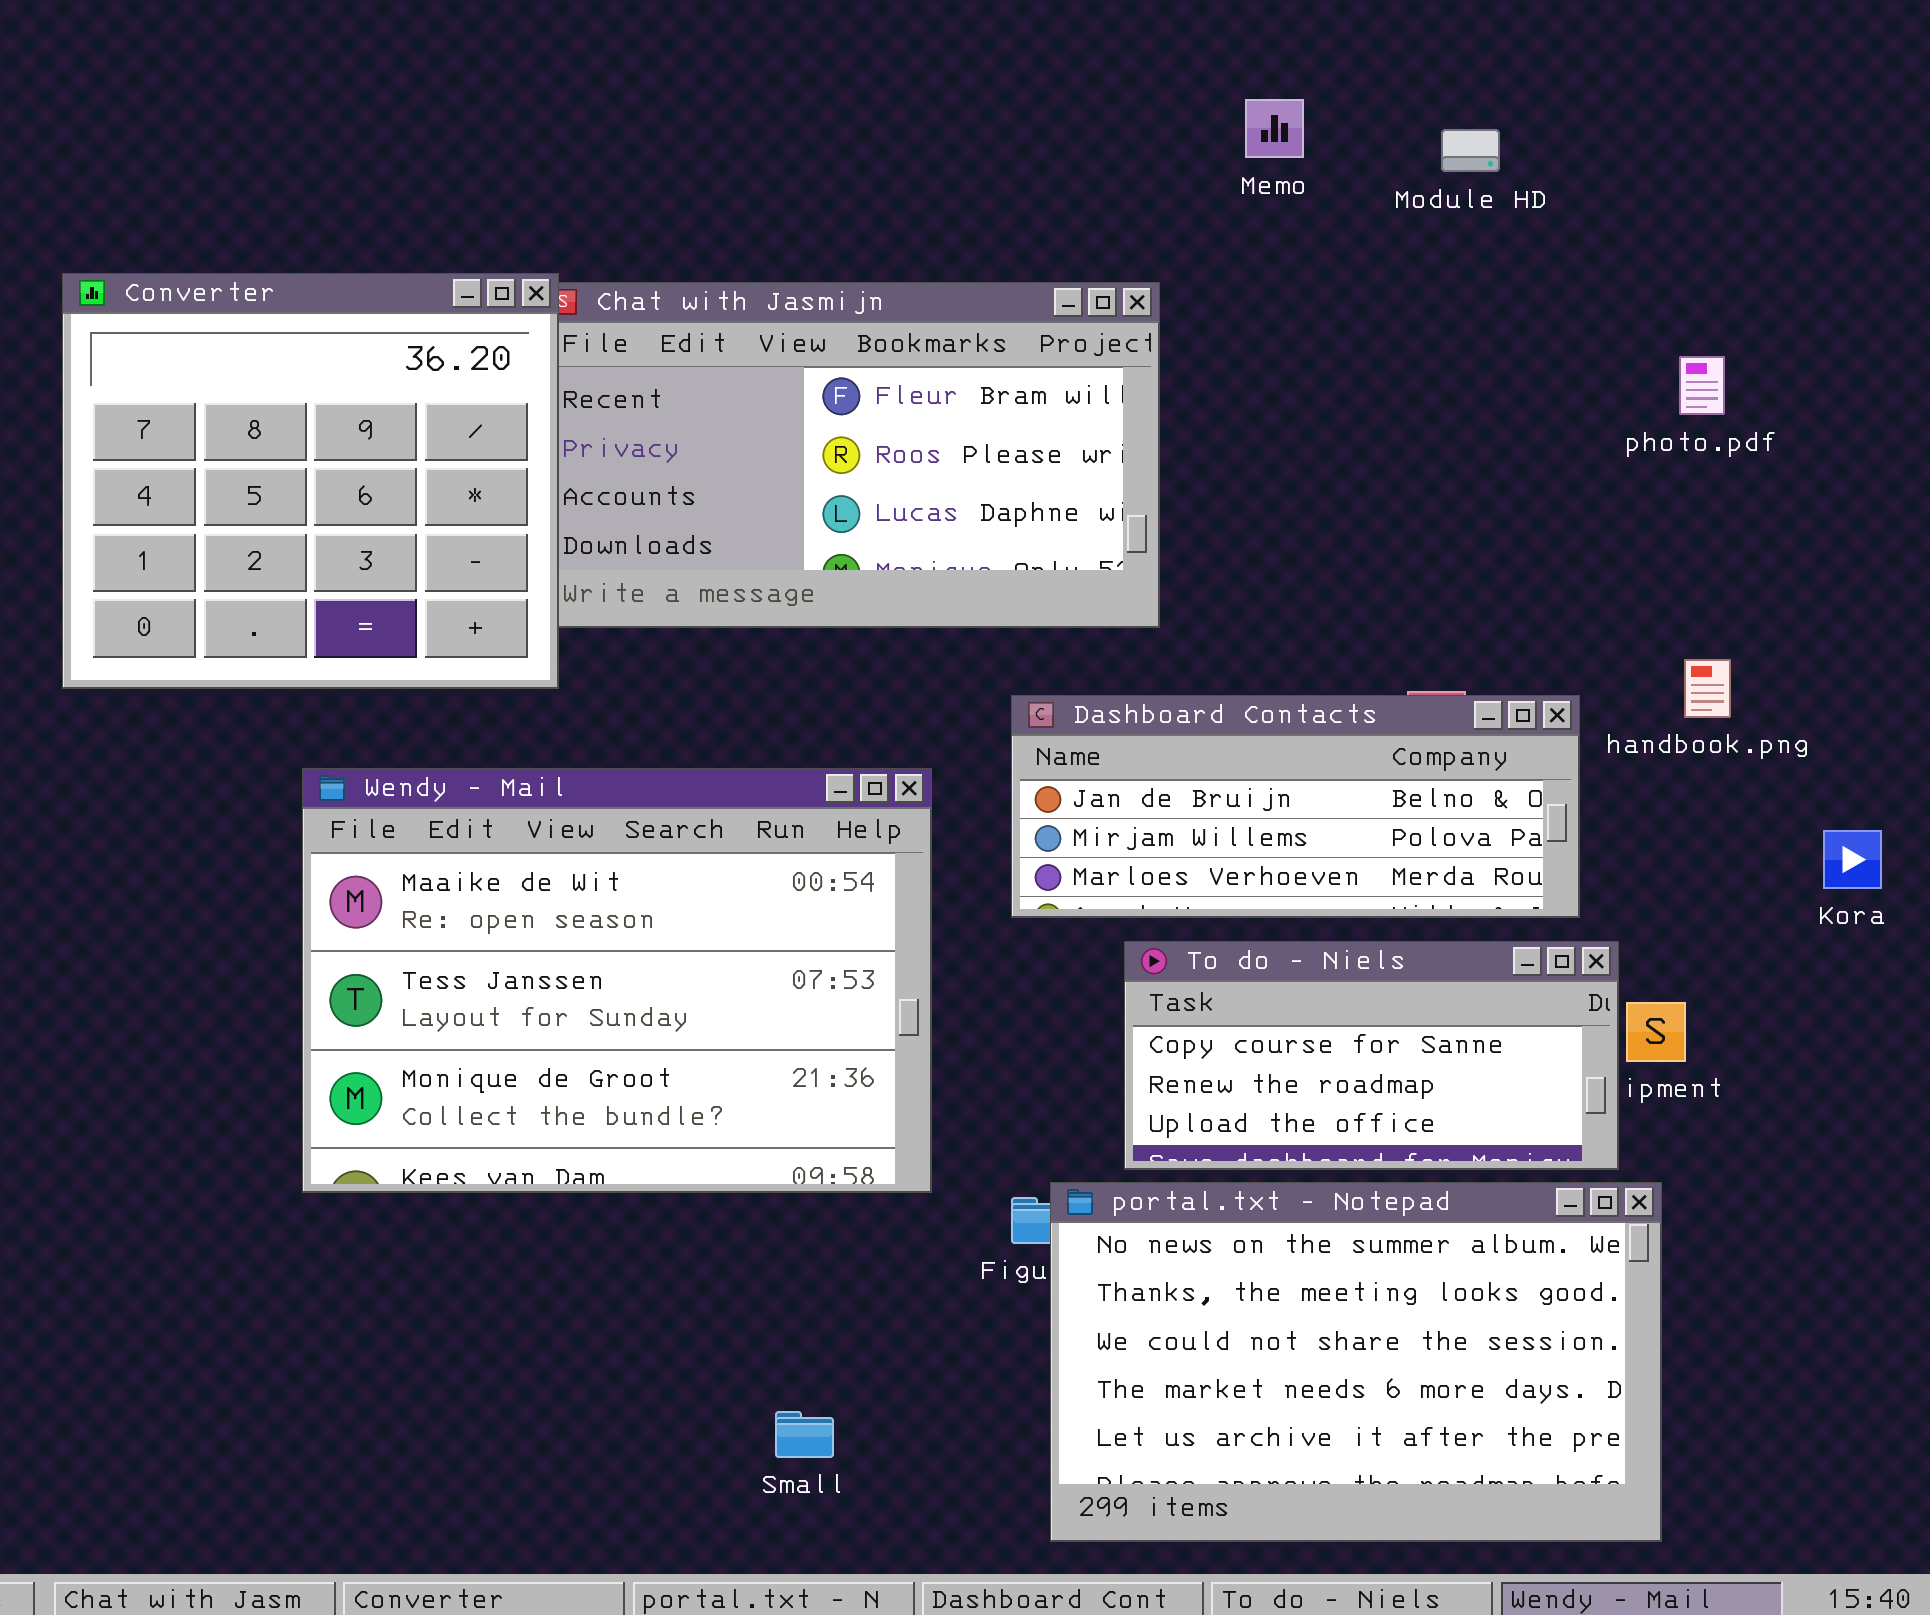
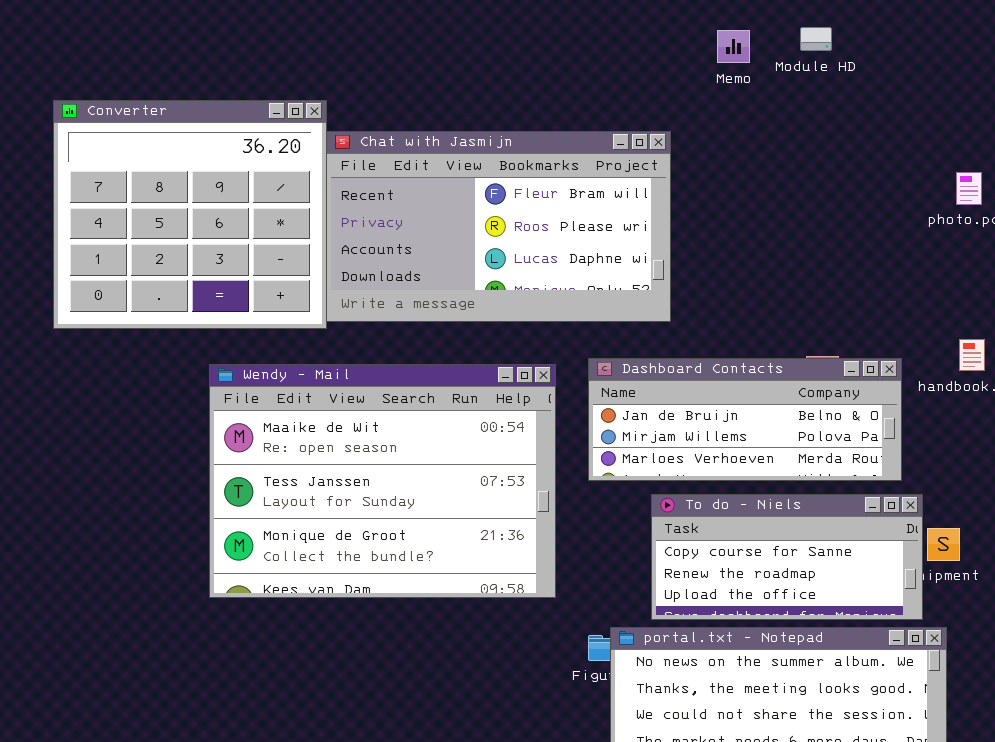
Module HD: [1441,129,1500,172] -> [800,27,832,51], moved
Converter: [62,273,559,689] -> [53,100,327,329], moved
Wendy - Mail: [302,768,932,1193] -> [209,364,556,598], moved

